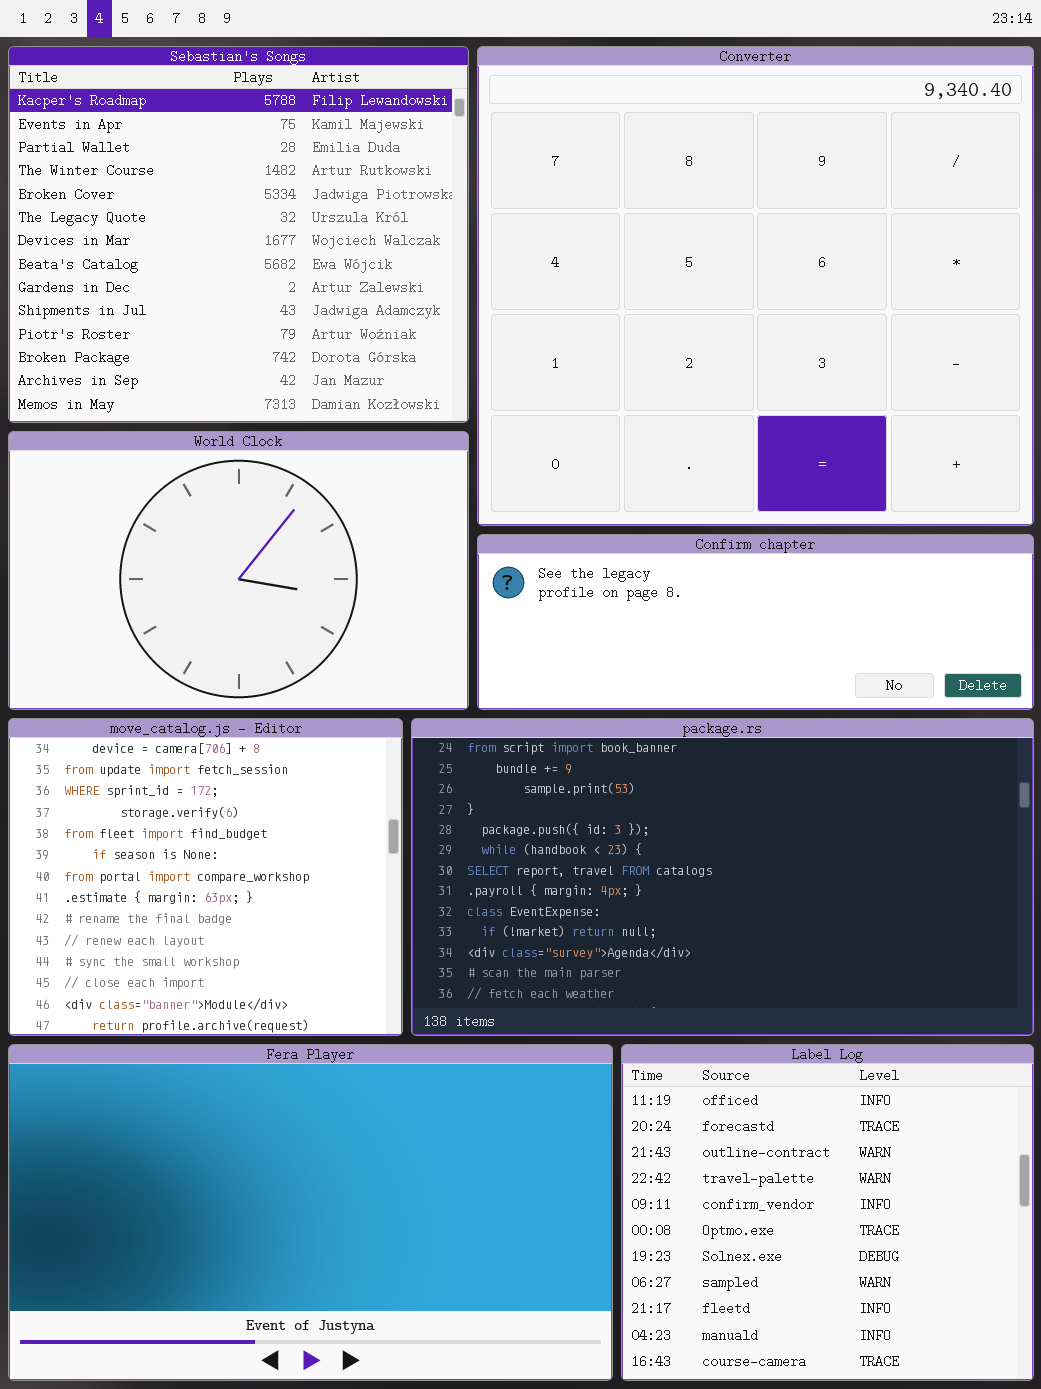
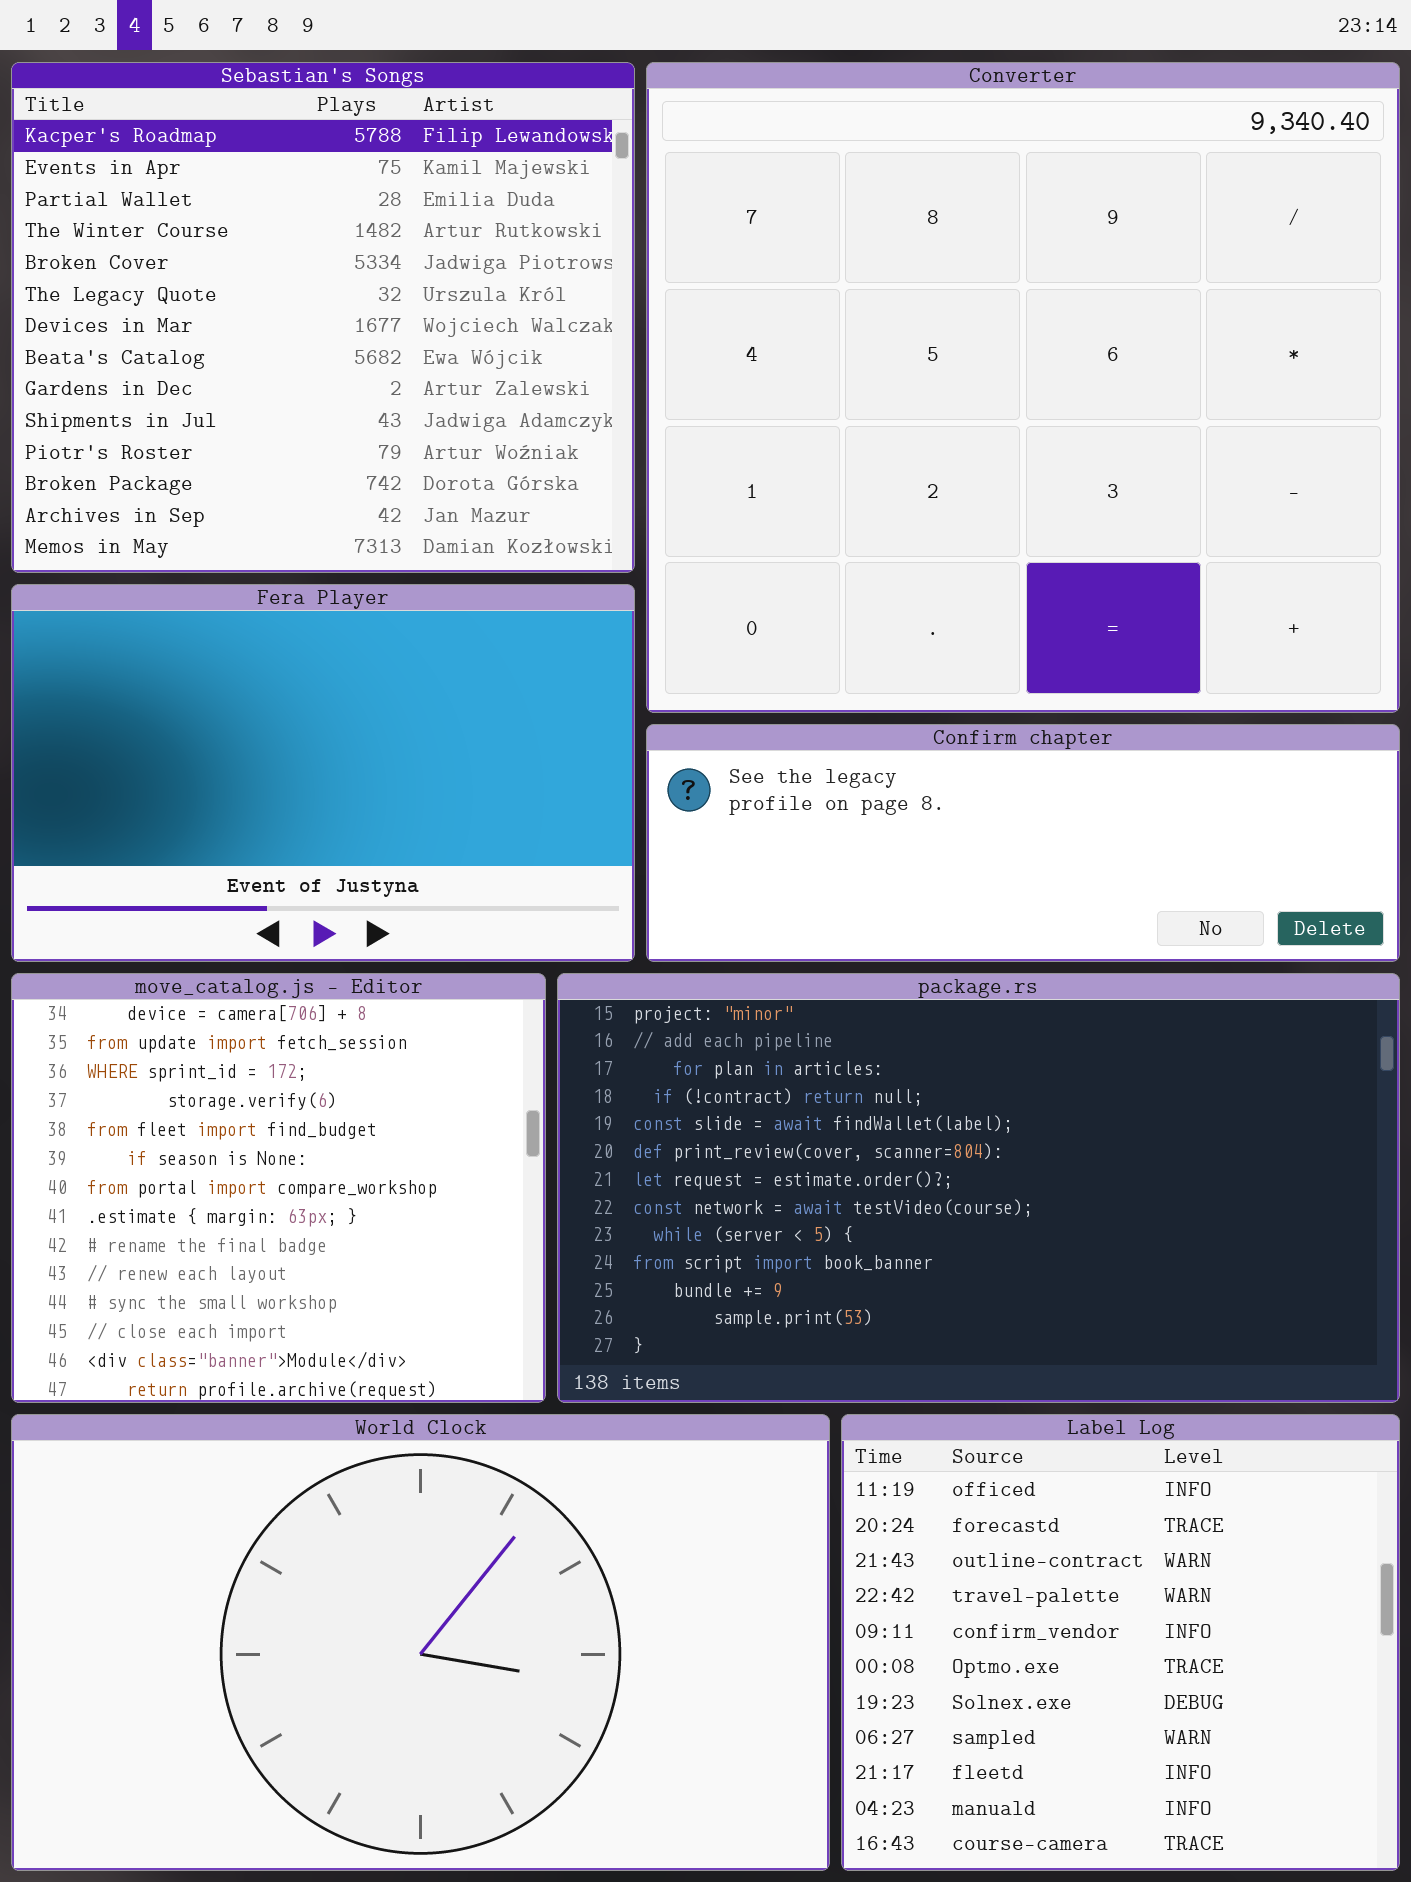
World Clock: [8,431,469,710] -> [11,1414,830,1871], moved, resized
package.rs: [411,718,1034,1036] -> [557,973,1400,1403], scrolled up 9 rows
Fera Player: [8,1044,613,1381] -> [11,584,635,962], moved, resized

